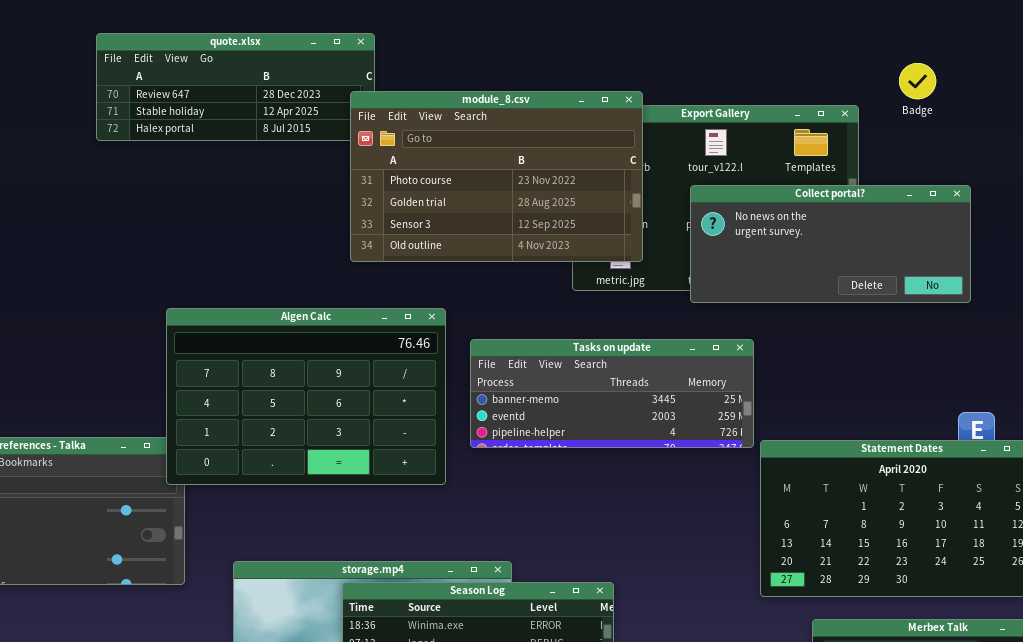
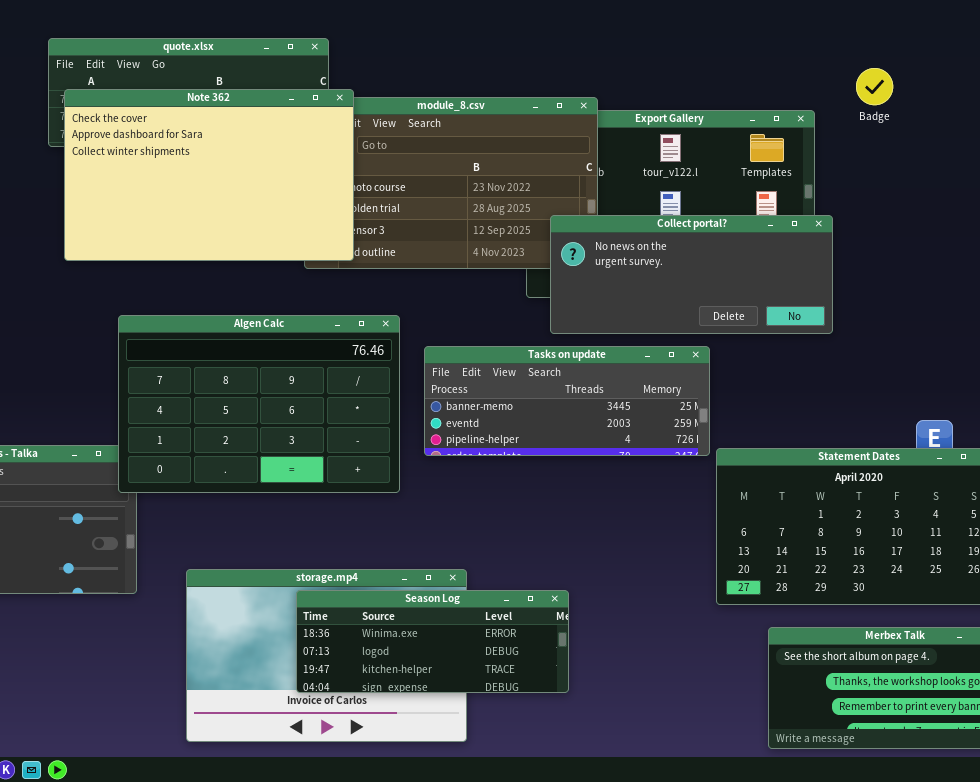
Note 362: none -> [64,89,354,261], opened
Collect portal?: [690,185,971,303] -> [550,215,833,334], moved

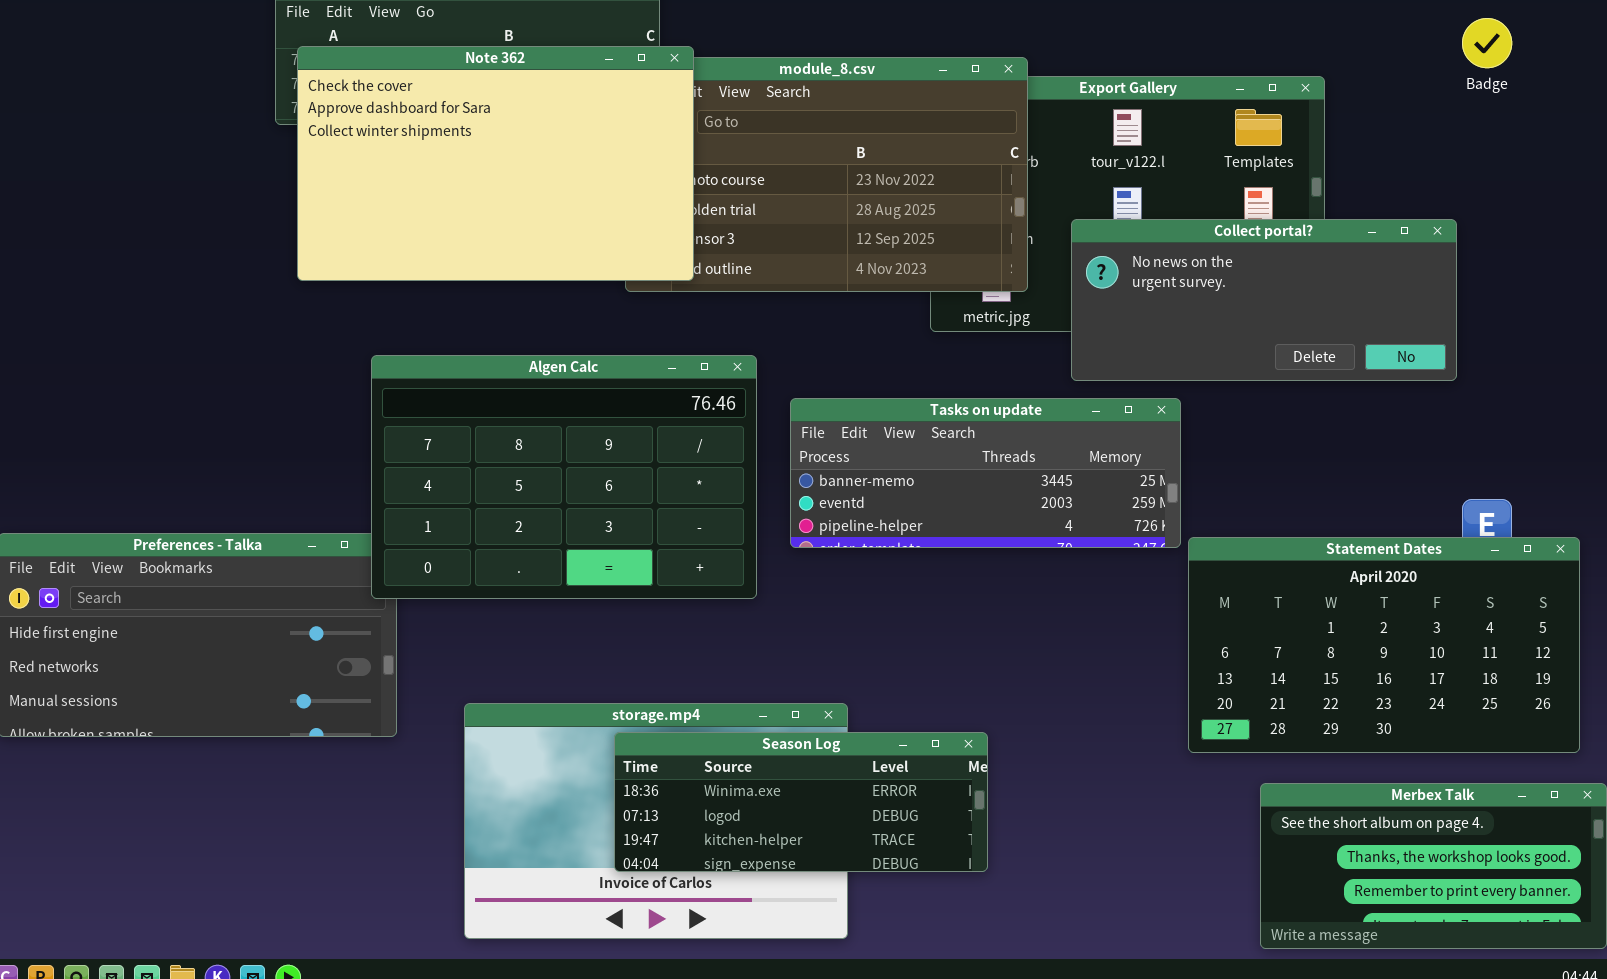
Badge: [856,68,893,105] -> [1462,18,1512,68], moved
Collect portal?: [550,215,833,334] -> [1071,219,1457,381], moved

